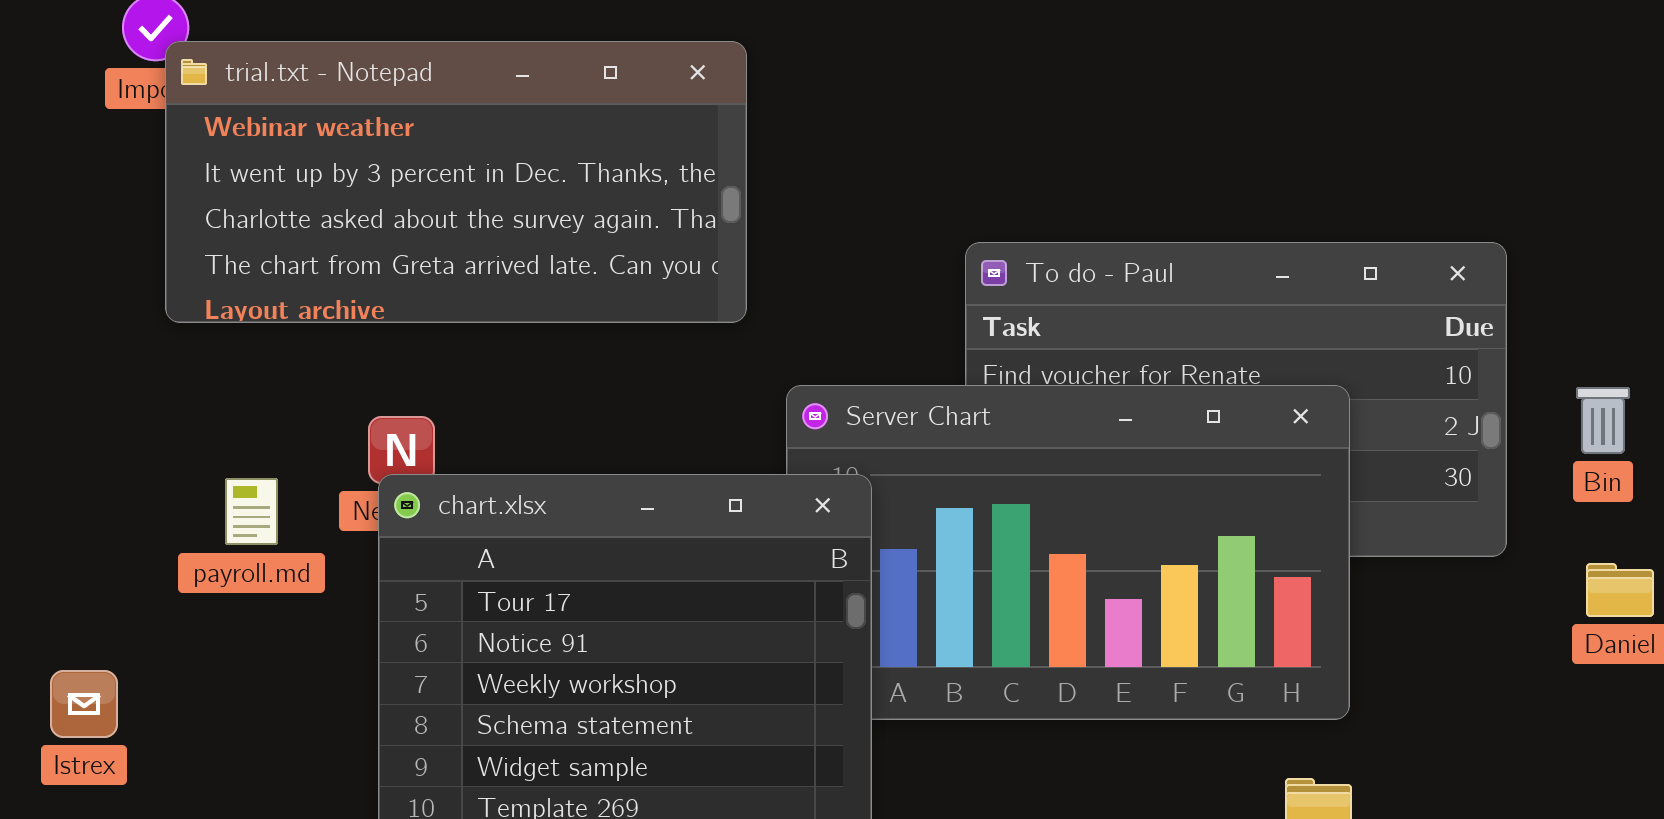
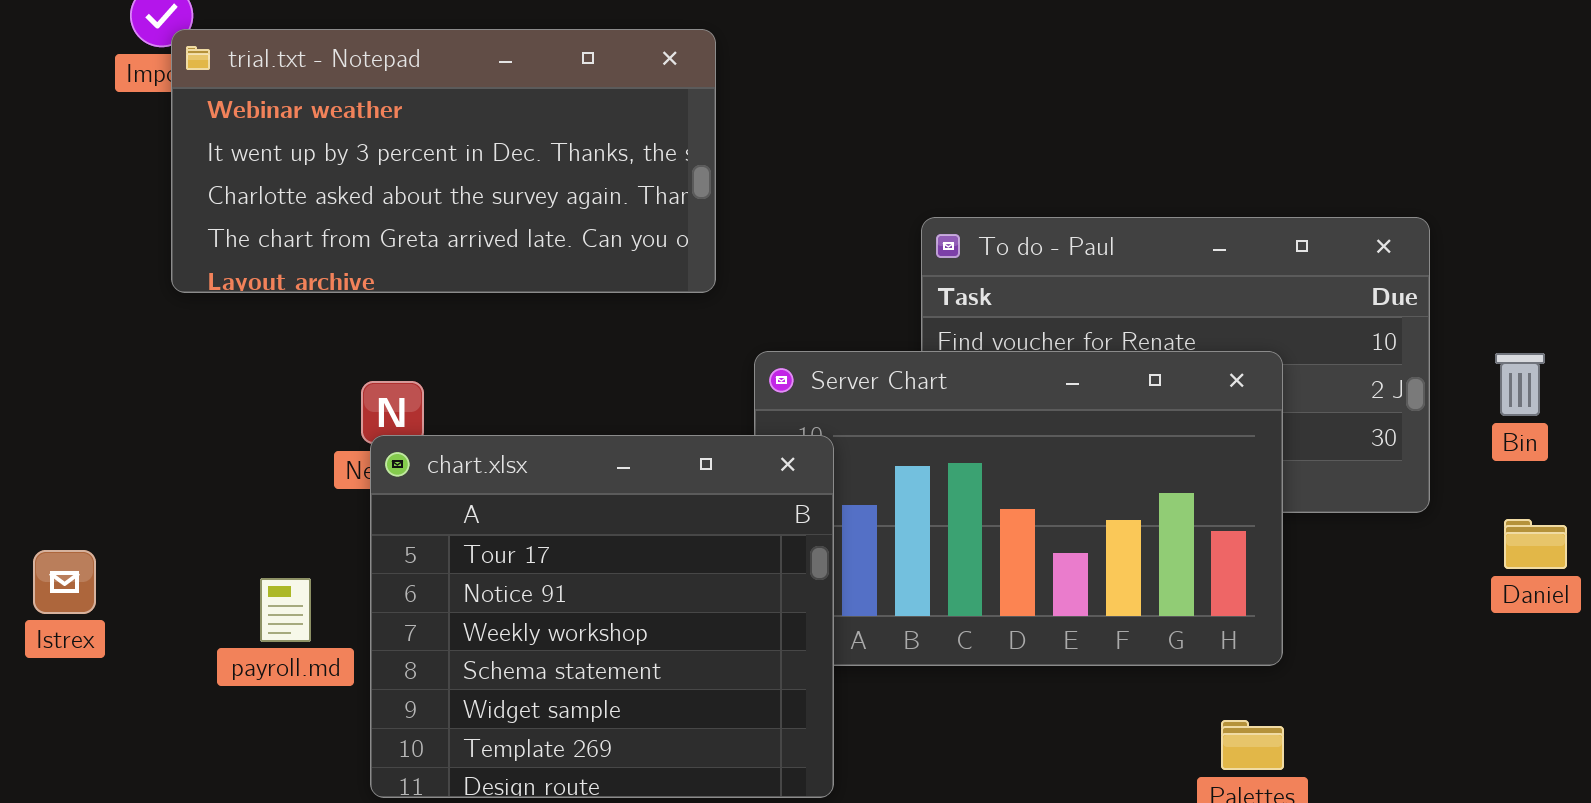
payroll.md: [225,478,278,545] -> [260,578,311,642], moved
Istrex: [50,670,118,738] -> [33,550,96,614], moved

